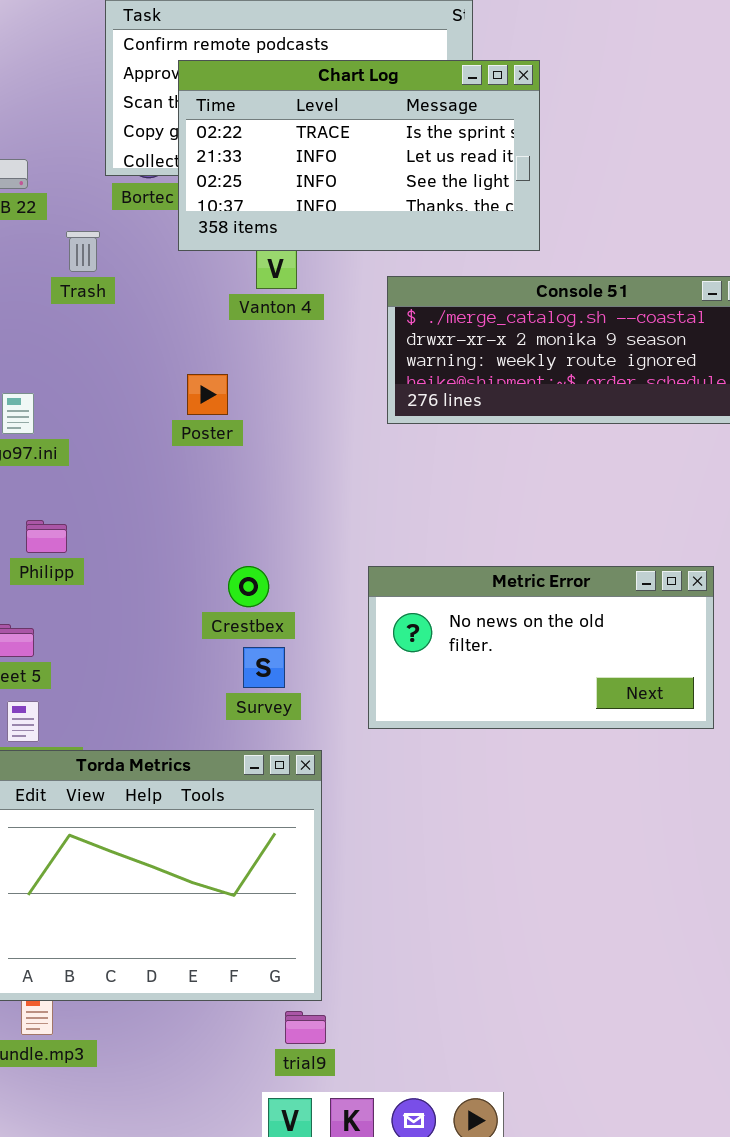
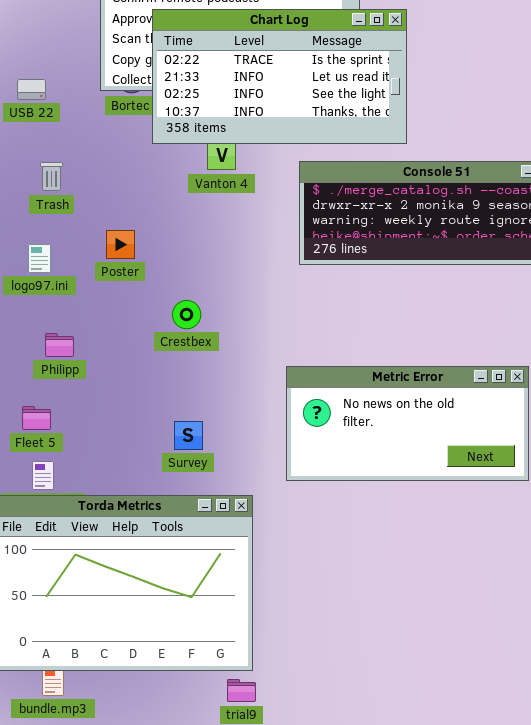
Trash: [66,231,100,272] -> [40,162,63,191], moved
Poster: [187,374,228,415] -> [106,230,135,259], moved
Crestbex: [228,566,269,607] -> [172,300,201,329], moved
Survey: [243,647,285,688] -> [174,421,203,450], moved

